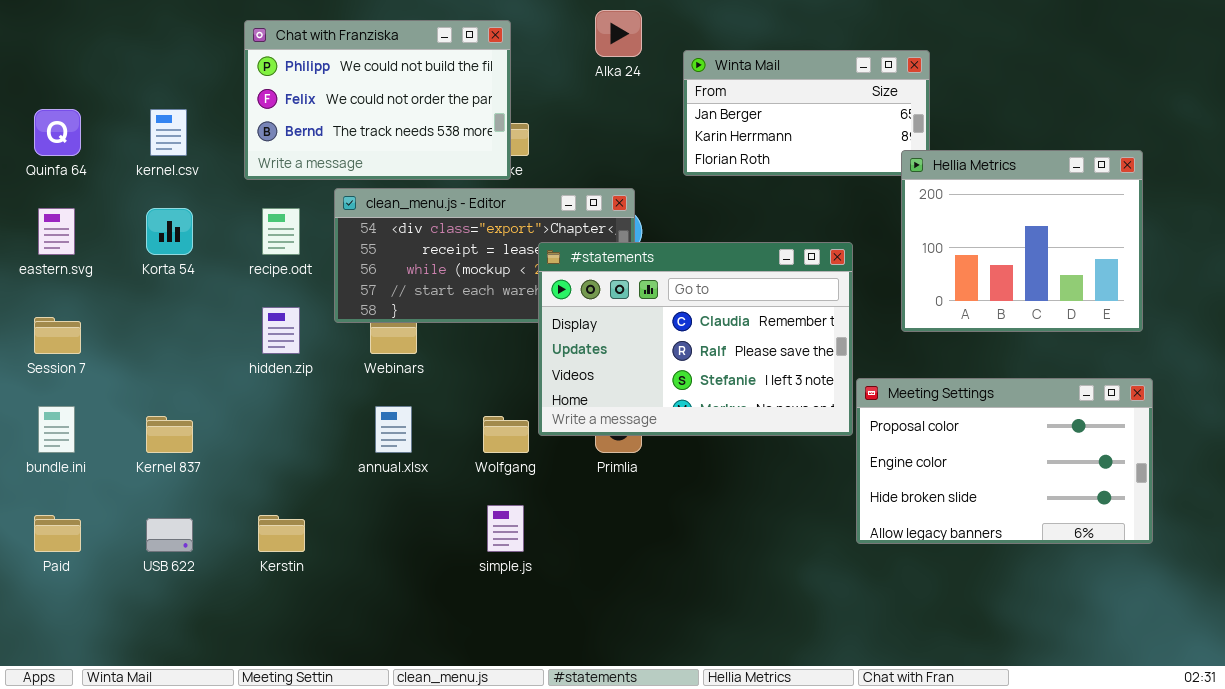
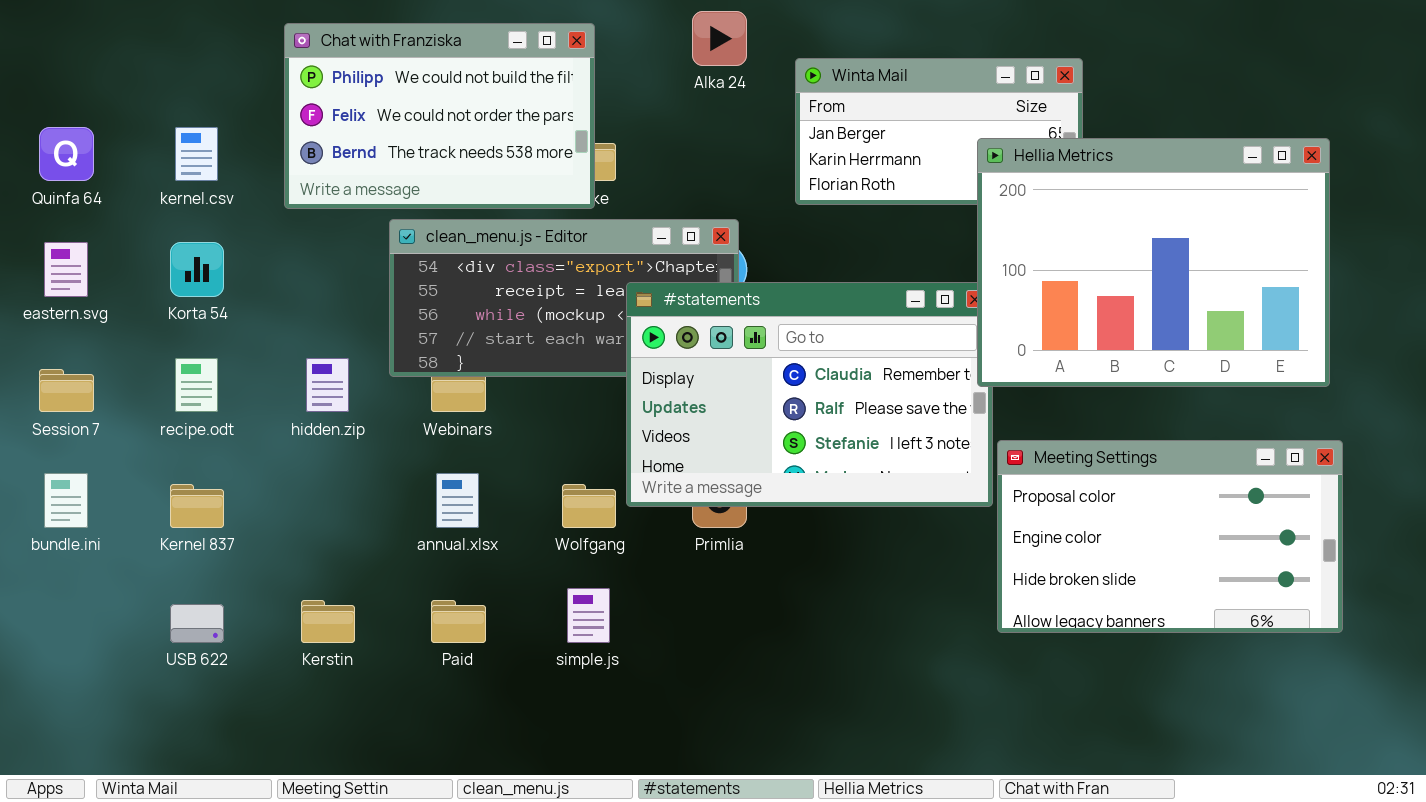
Hellia Metrics: [901,150,1143,332] -> [977,138,1330,387], resized
recipe.odt: [262,208,300,255] -> [175,358,218,412], moved
Paid: [34,515,81,552] -> [431,600,486,643], moved

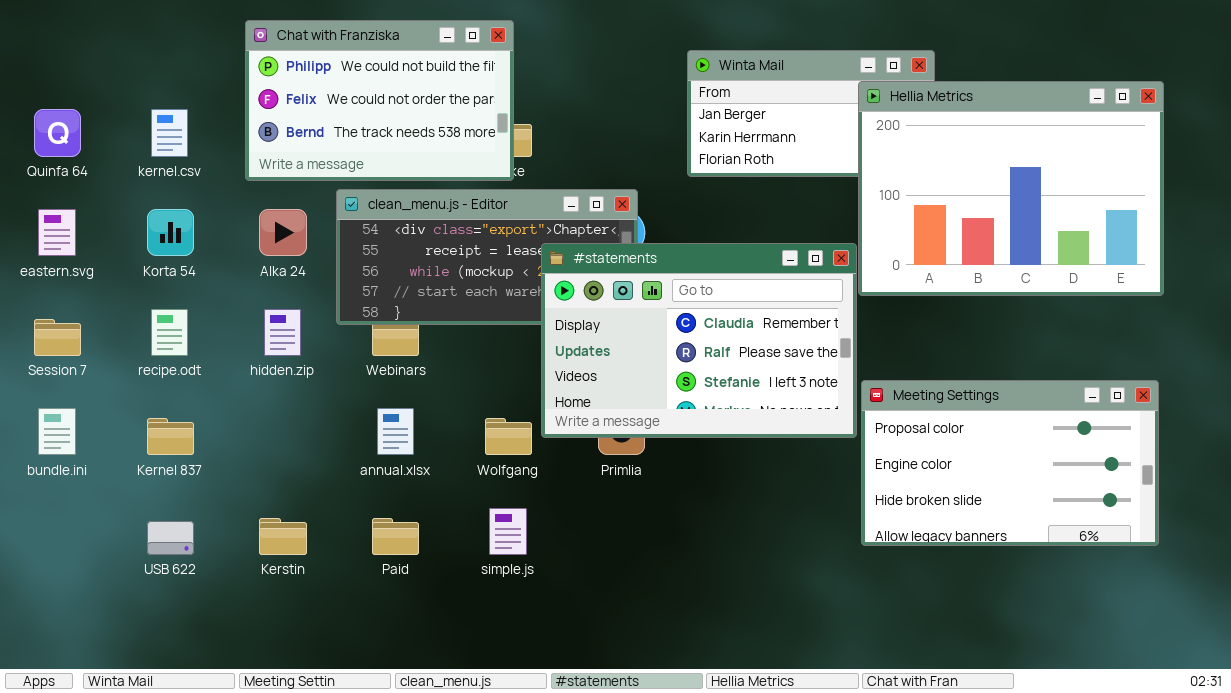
Alka 24: [692,11,747,66] -> [259,209,307,256], moved
Hellia Metrics: [977,138,1330,387] -> [858,81,1164,296], moved

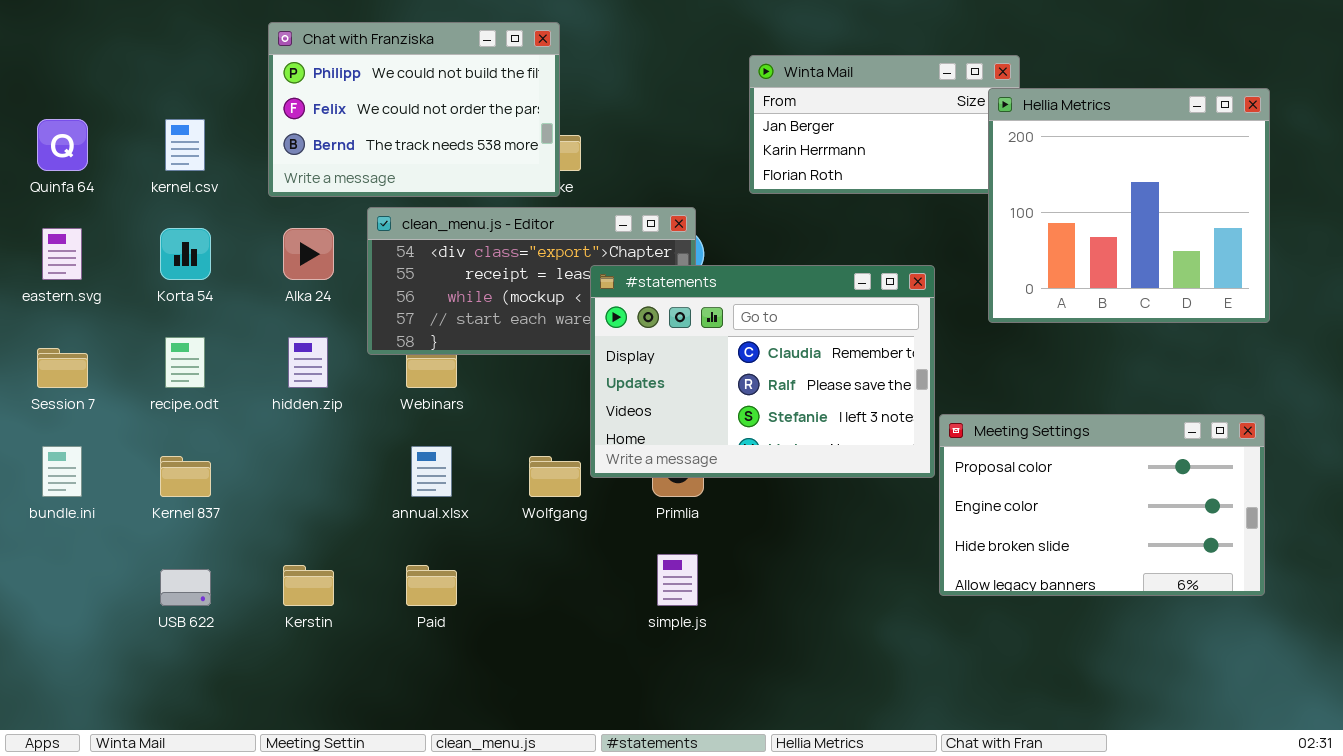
Hellia Metrics: [858,81,1164,296] -> [988,88,1270,323], resized
simple.js: [489,508,527,555] -> [657,554,698,606], moved

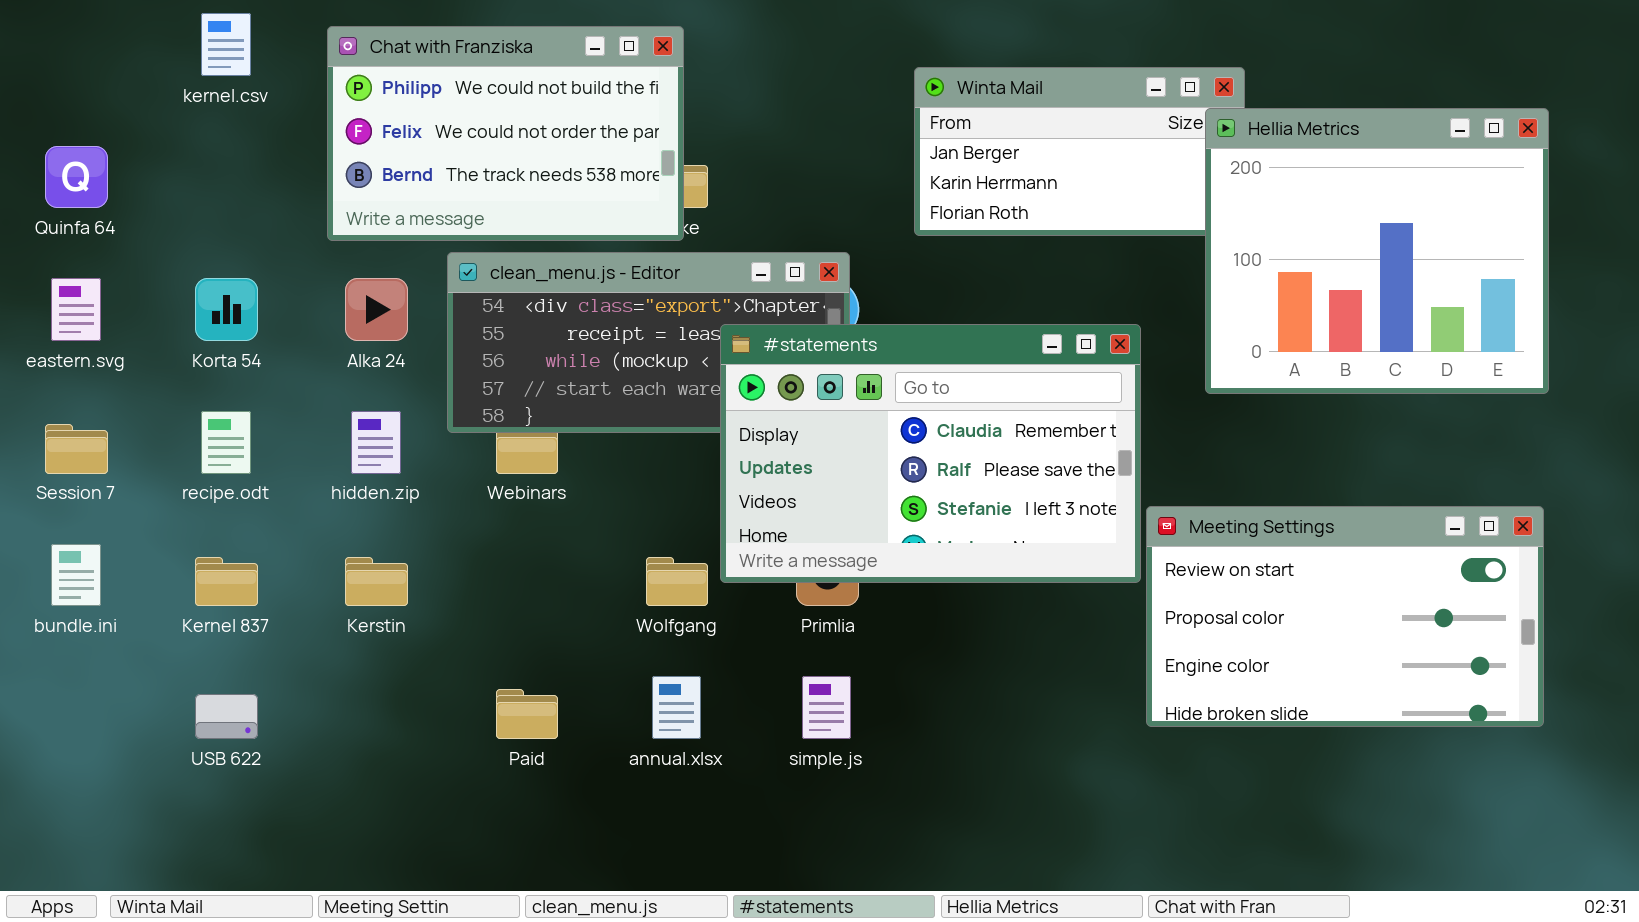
kernel.csv: [165,119,205,171] -> [201,13,251,76], moved
Meeting Settings: [939,414,1265,596] -> [1146,506,1544,727], scrolled up 1 row
annual.xlsx: [411,446,452,497] -> [652,676,701,739], moved
Kerstin: [283,565,334,606] -> [345,557,408,606], moved

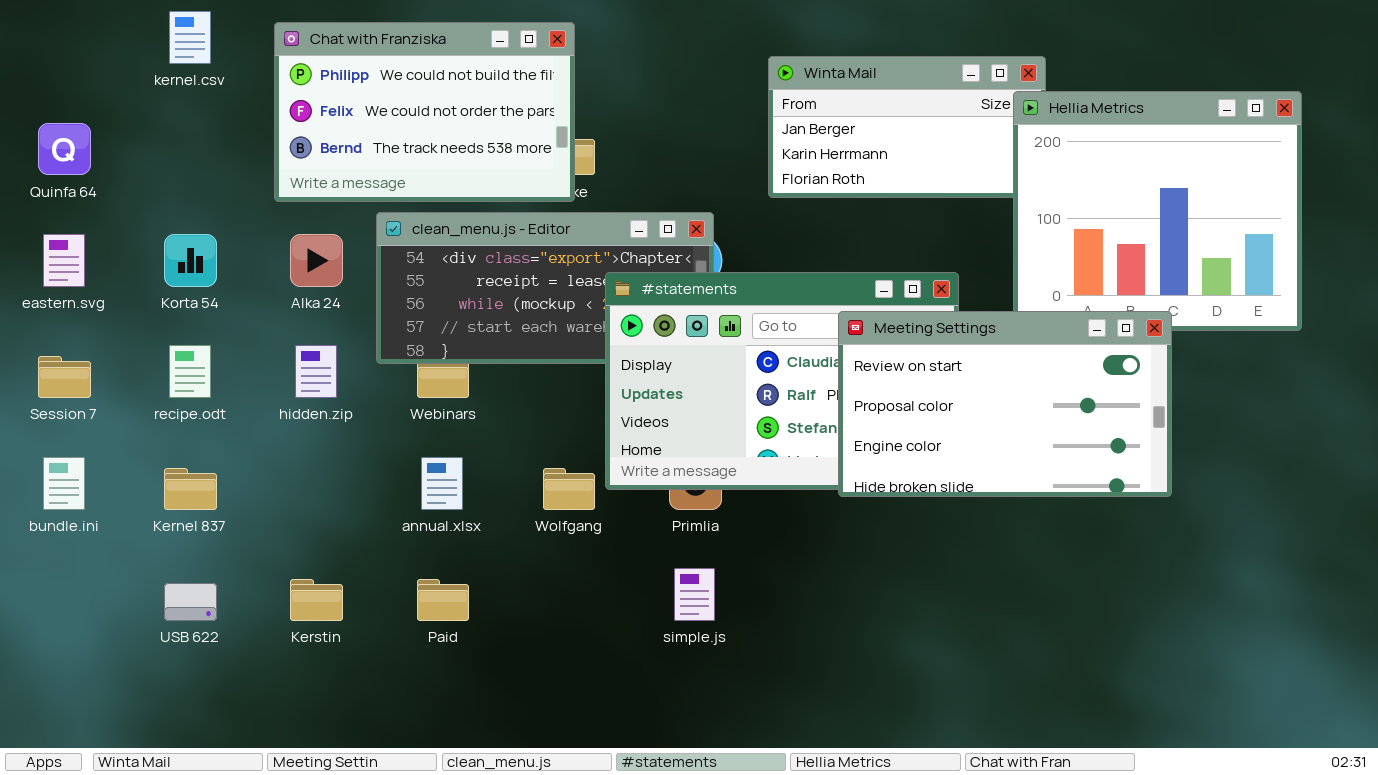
Meeting Settings: [1146,506,1544,727] -> [838,311,1172,497], moved
Kerstin: [345,557,408,606] -> [290,579,343,621], moved
annual.xlsx: [652,676,701,739] -> [421,457,463,510], moved

